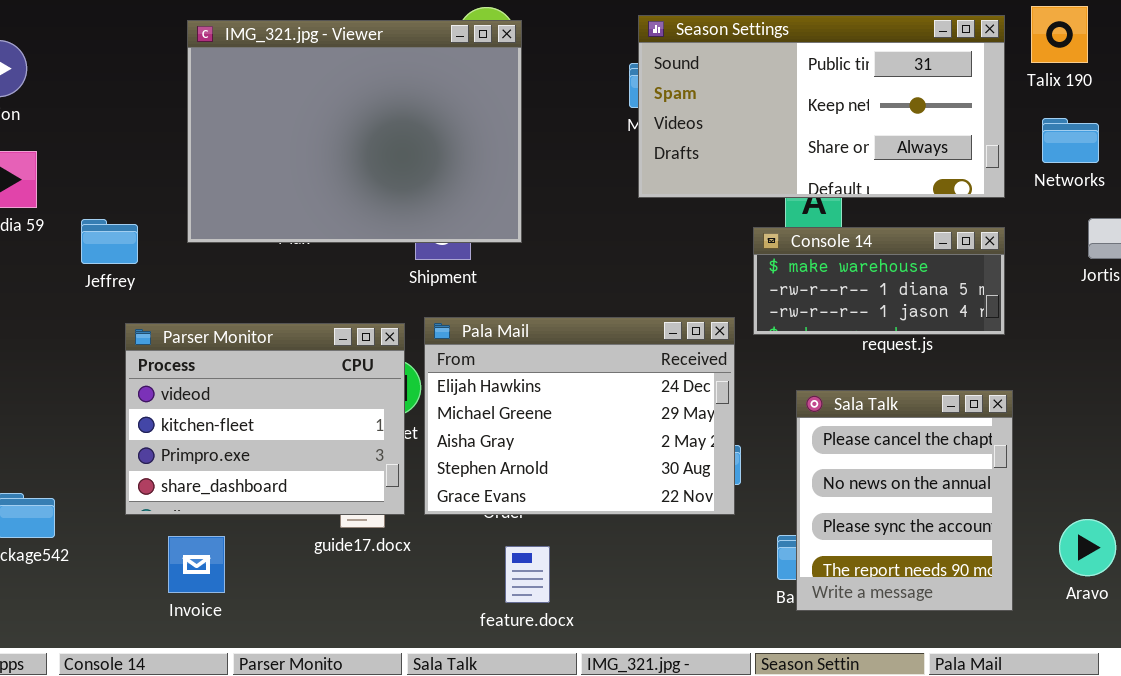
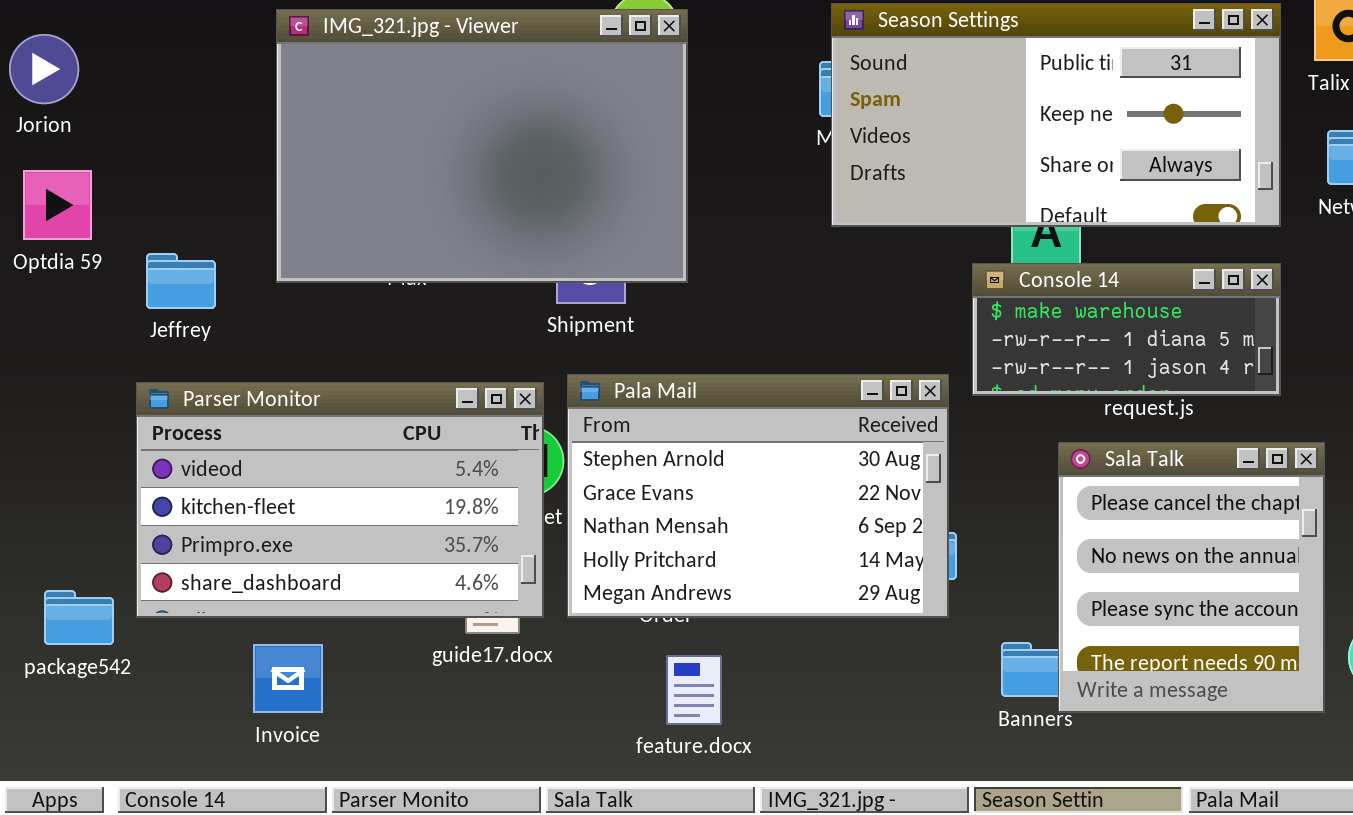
Pala Mail: [424,317,735,515] -> [567,374,949,618], scrolled down 3 rows
Parser Monitor: [125,323,405,515] -> [136,382,544,618], resized
Sala Talk: [796,390,1013,611] -> [1058,442,1325,713], moved

